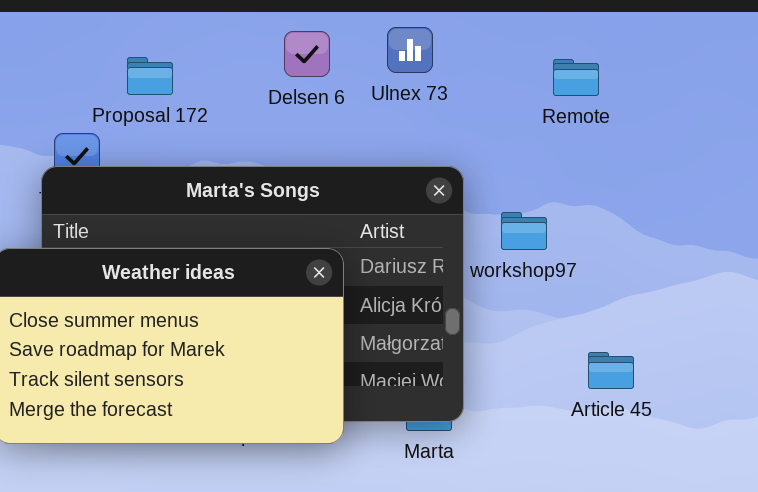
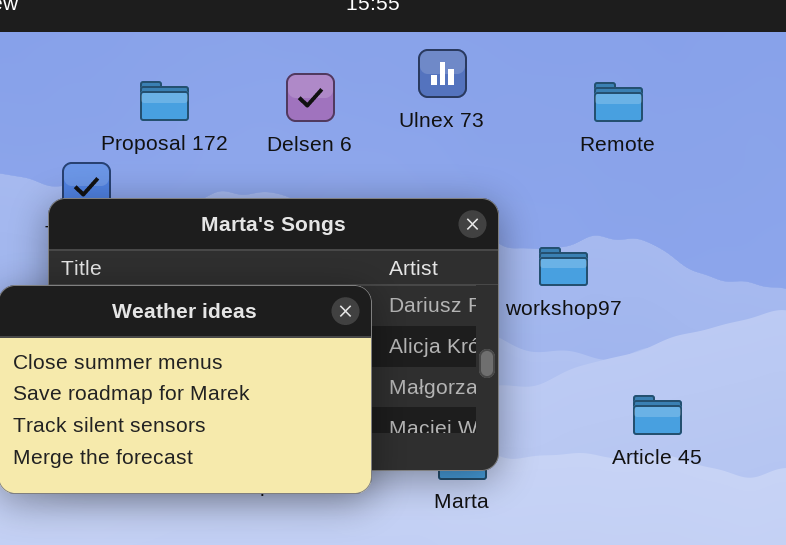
Delsen 6: [284,31,330,77] -> [286,73,335,122], moved

